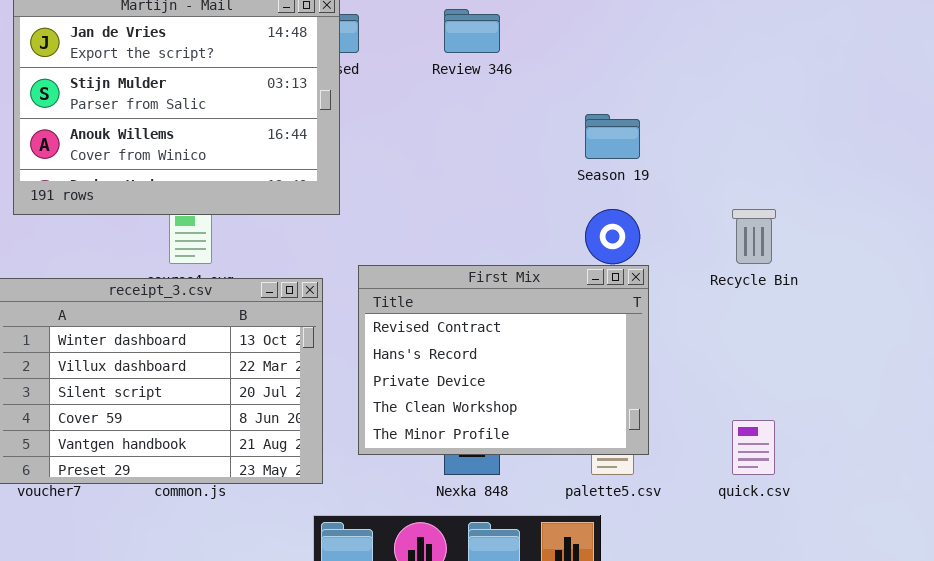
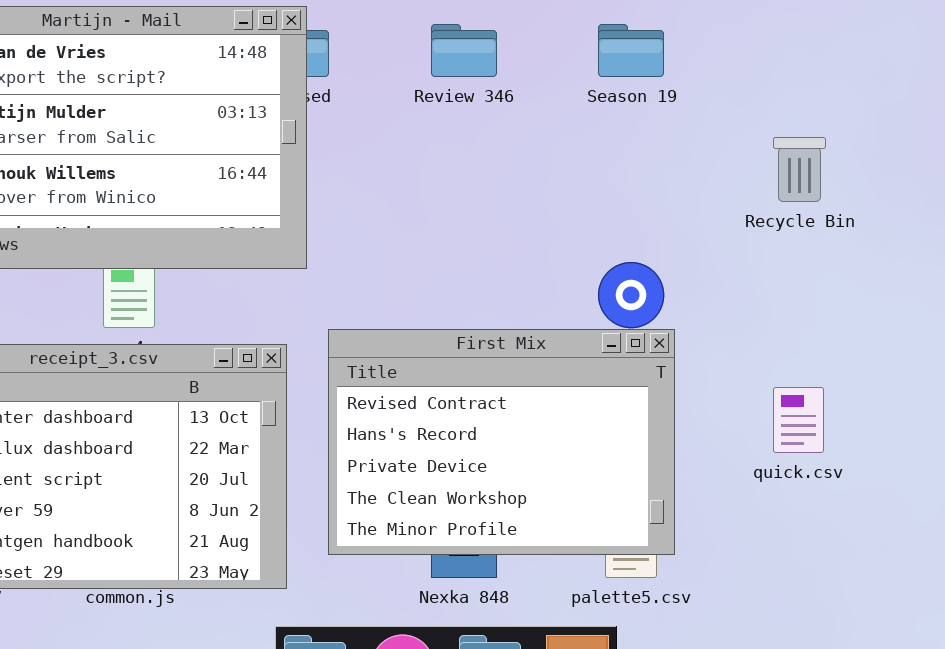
Season 19: [585,114,640,159] -> [598,24,664,77], moved
Recycle Bin: [732,209,776,264] -> [773,137,826,202], moved
quick.csv: [732,420,775,475] -> [773,387,824,453], moved

